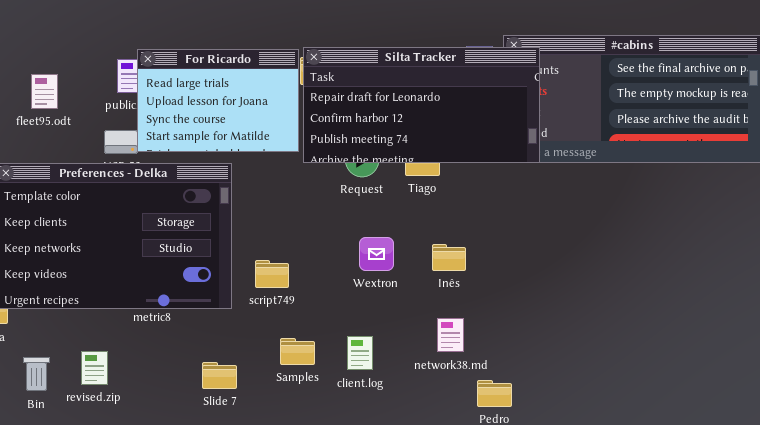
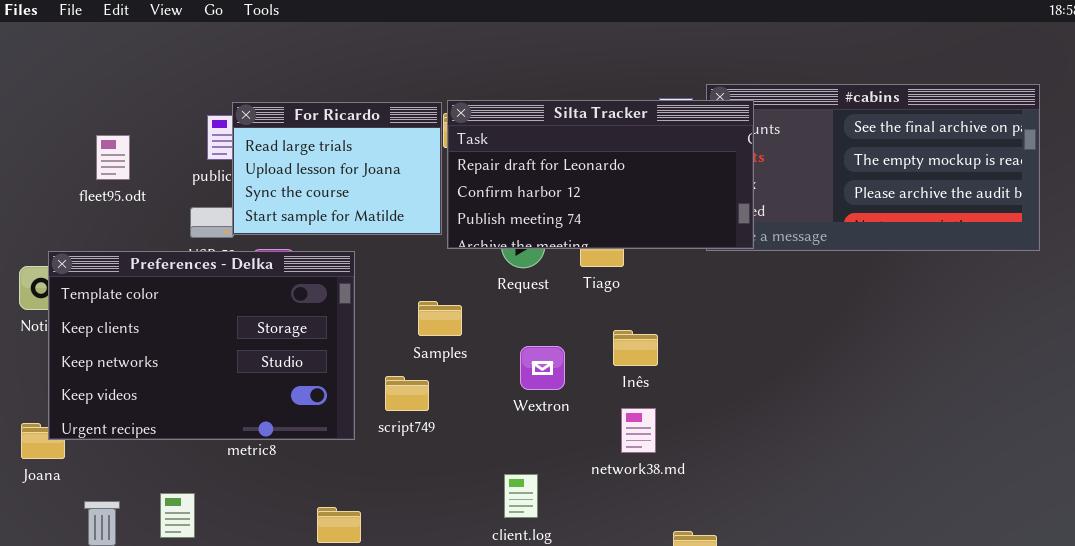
Inês: [432,244,466,271] -> [613,330,658,366], moved
network38.md: [437,318,464,352] -> [621,408,656,453], moved
Samples: [280,338,315,365] -> [418,301,462,336], moved

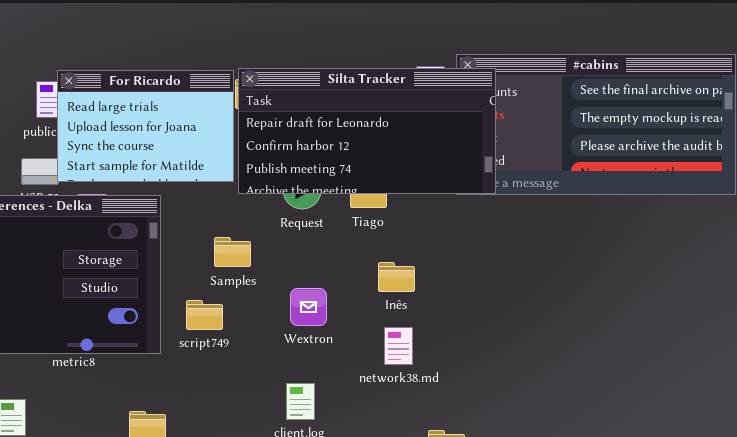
Wextron: [520,346,565,390] -> [290,288,327,326], moved

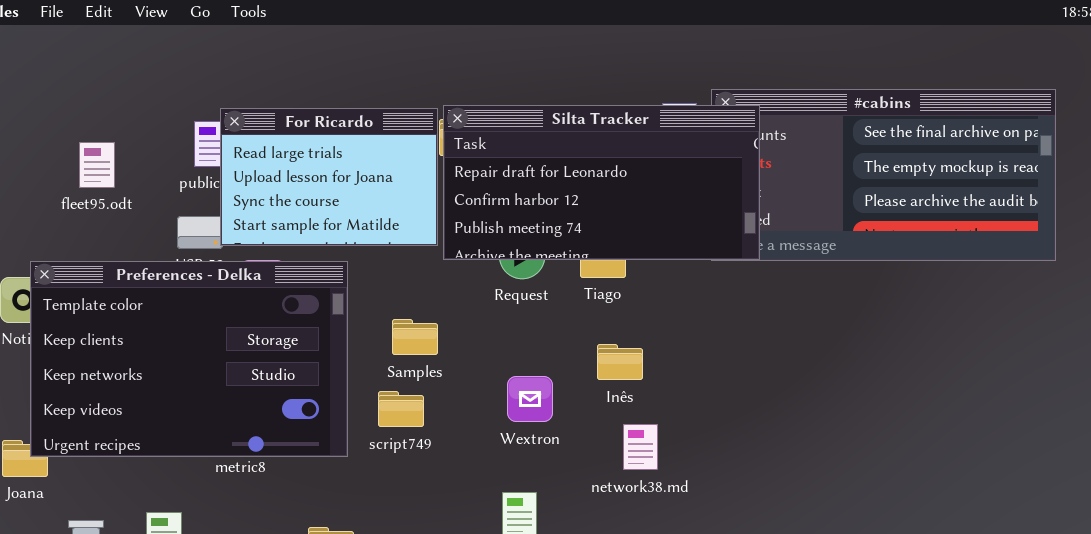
Samples: [214,237,251,267] -> [392,319,438,355], moved
Inês: [378,262,415,292] -> [597,344,643,380], moved

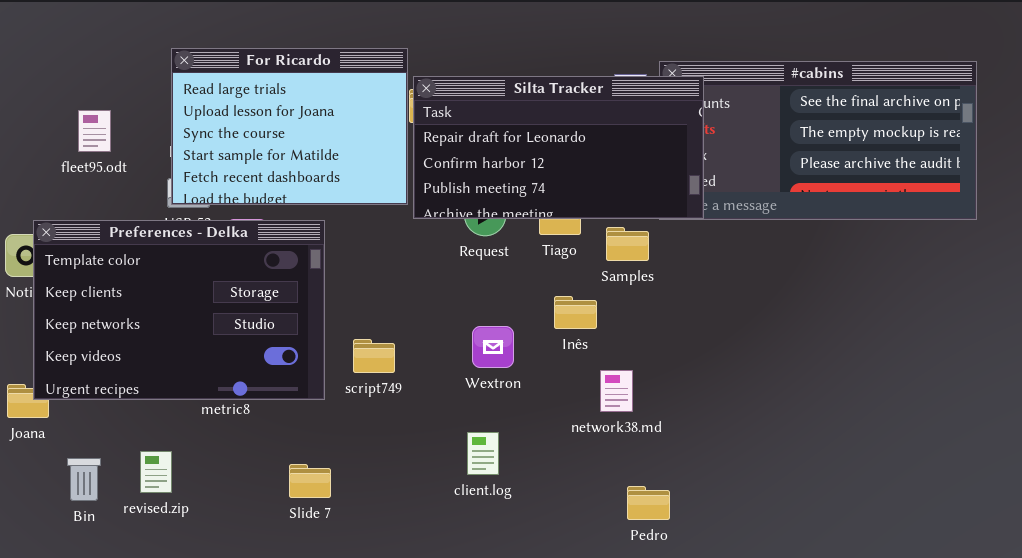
For Ricardo: [220,108,438,246] -> [171,48,408,205], resized
Samples: [392,319,438,355] -> [606,227,649,261], moved
network38.md: [623,424,658,470] -> [600,370,633,412], moved

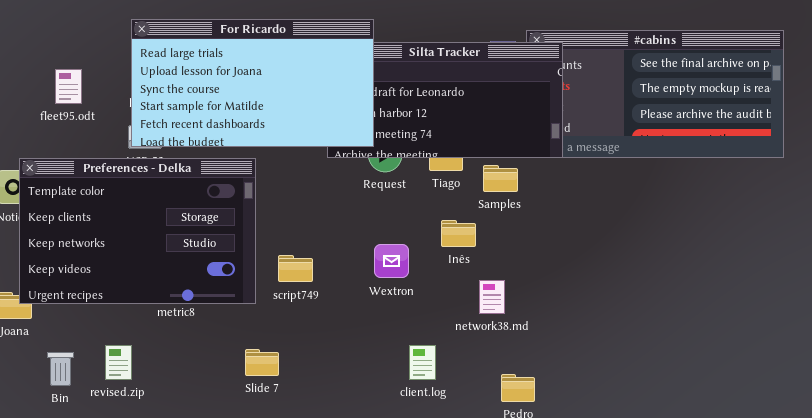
For Ricardo: [171,48,408,205] -> [131,19,374,147], resized
client.log: [467,432,499,475] -> [409,345,436,380], moved
Slide 7: [289,464,331,498] -> [245,349,279,376], moved

